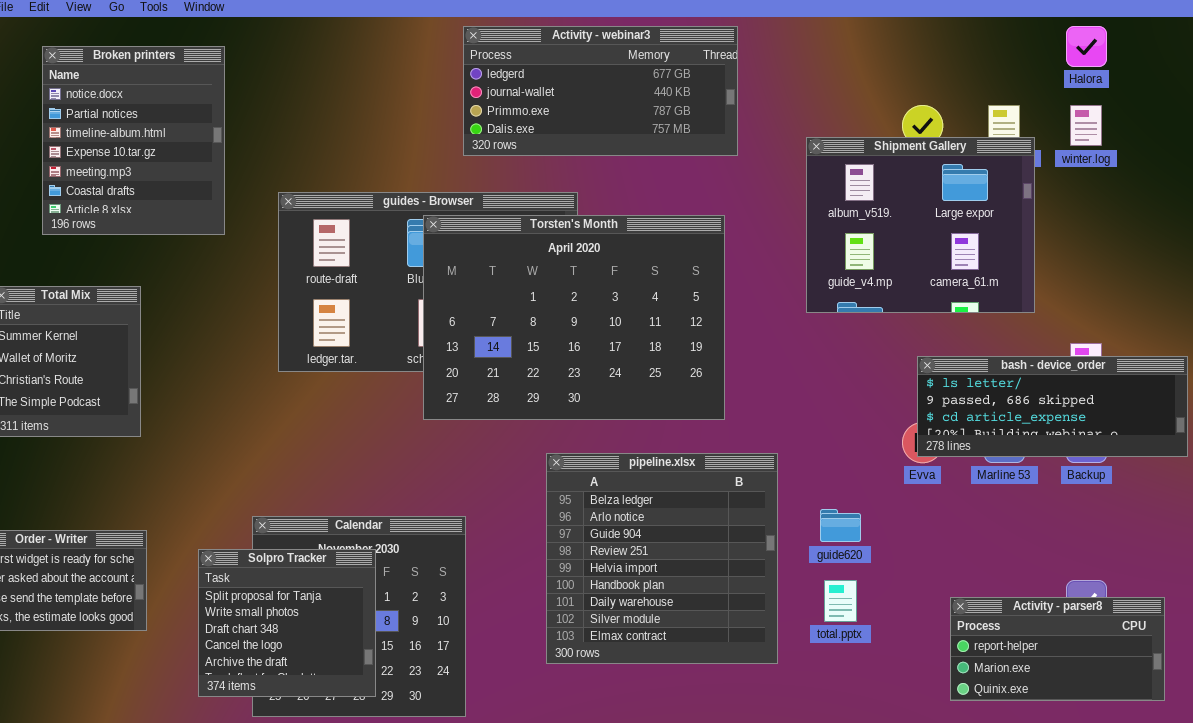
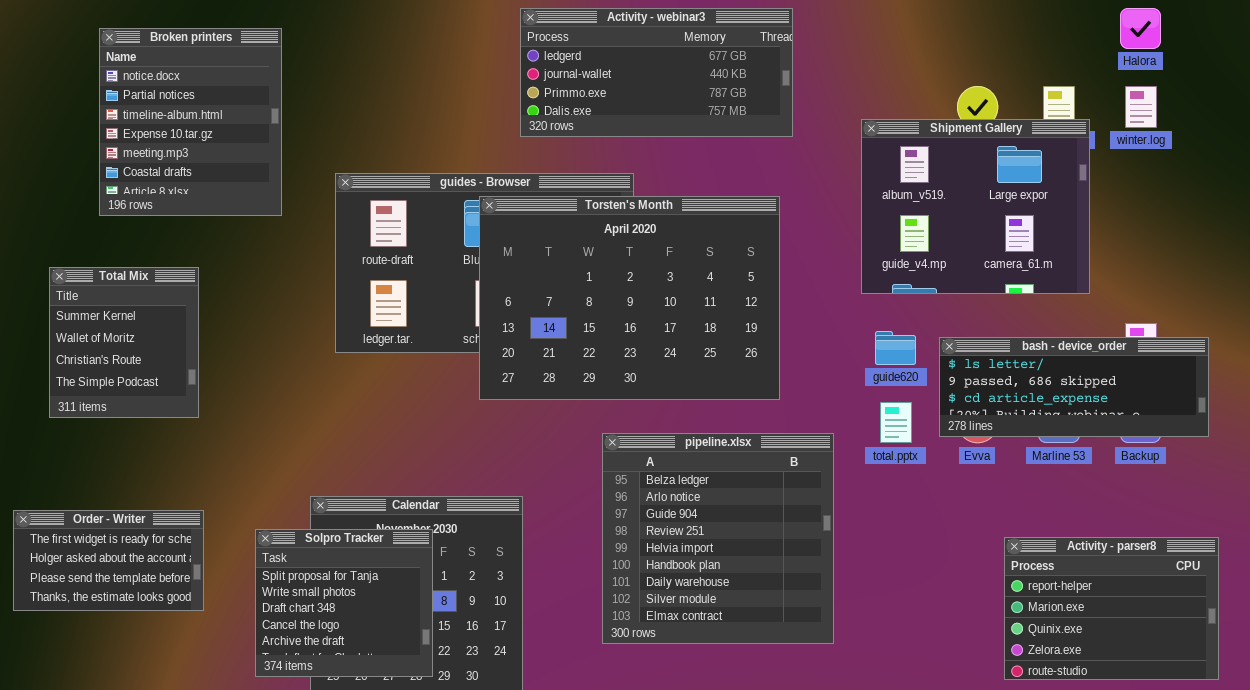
bash - device_order: [917,356,1188,457] -> [939,337,1209,437], moved
guide620: [820,509,861,542] -> [875,331,916,365], moved
total.pptx: [824,580,857,622] -> [880,402,912,443], moved
Activity - parser8: [950,597,1165,701] -> [1004,537,1219,680], resized

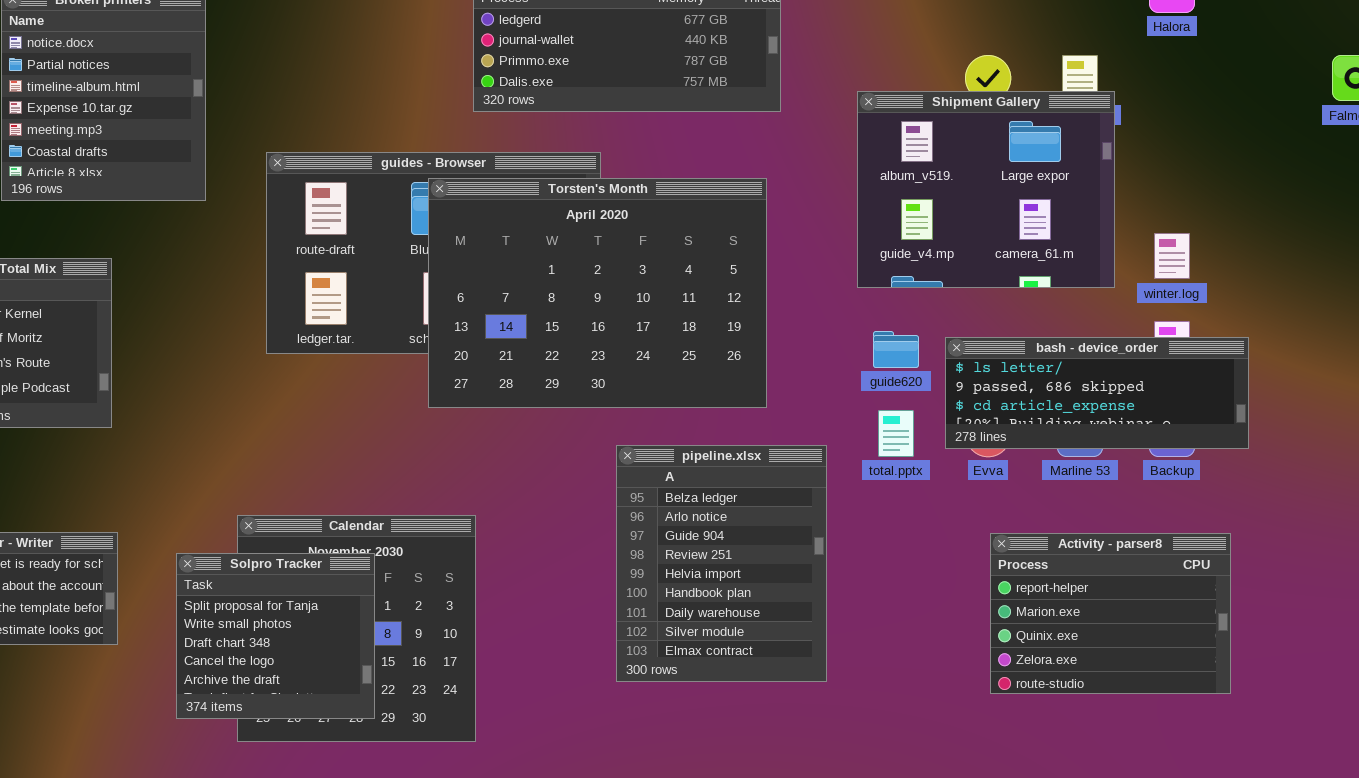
winter.log: [1125,86,1157,128] -> [1154,233,1190,279], moved
pipeline.xlsx: [602,433,834,644] -> [616,445,827,682], resized
Activity - parser8: [1004,537,1219,680] -> [990,533,1231,694], moved

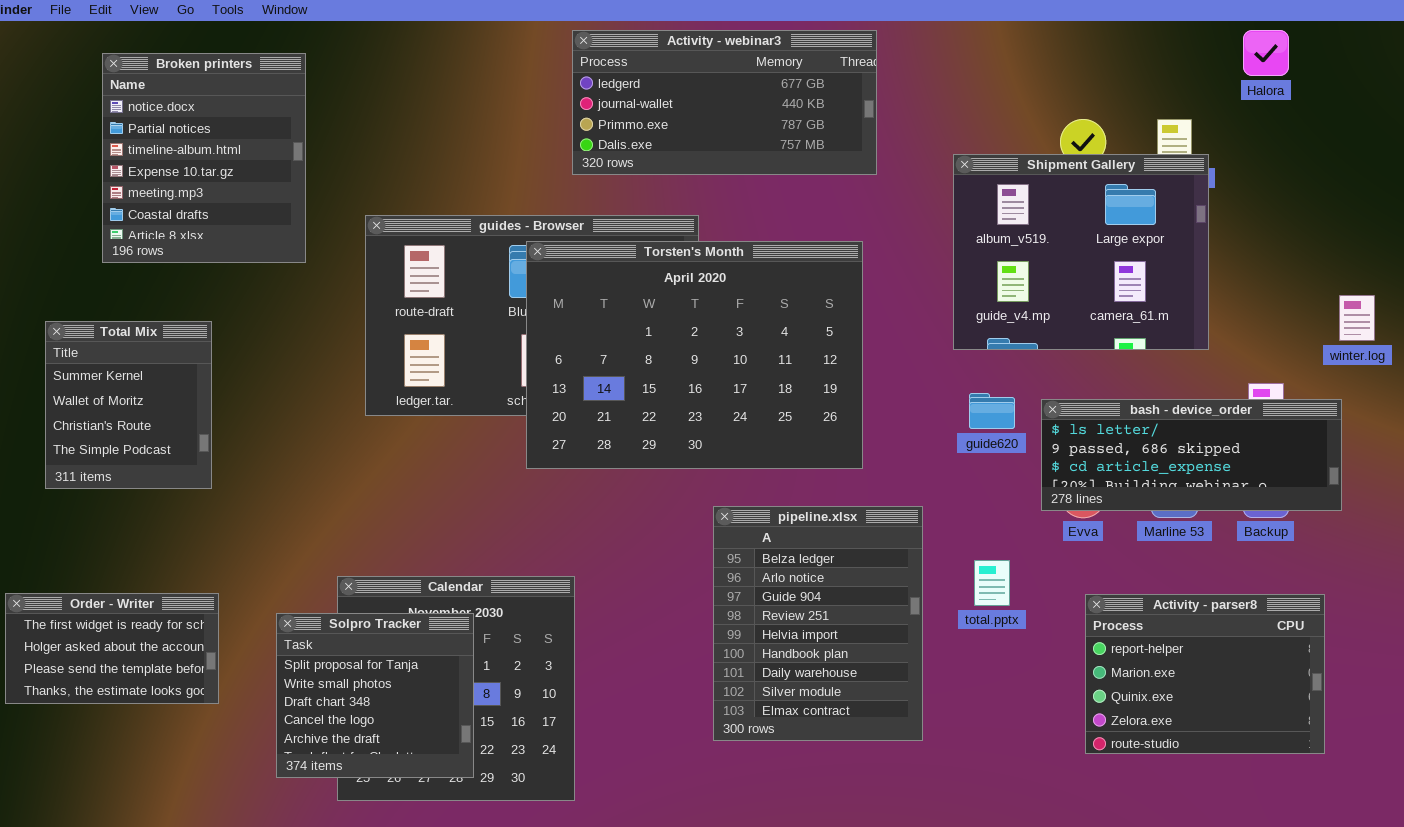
winter.log: [1154,233,1190,279] -> [1339,295,1375,341], moved
total.pptx: [878,410,914,457] -> [974,560,1010,606], moved

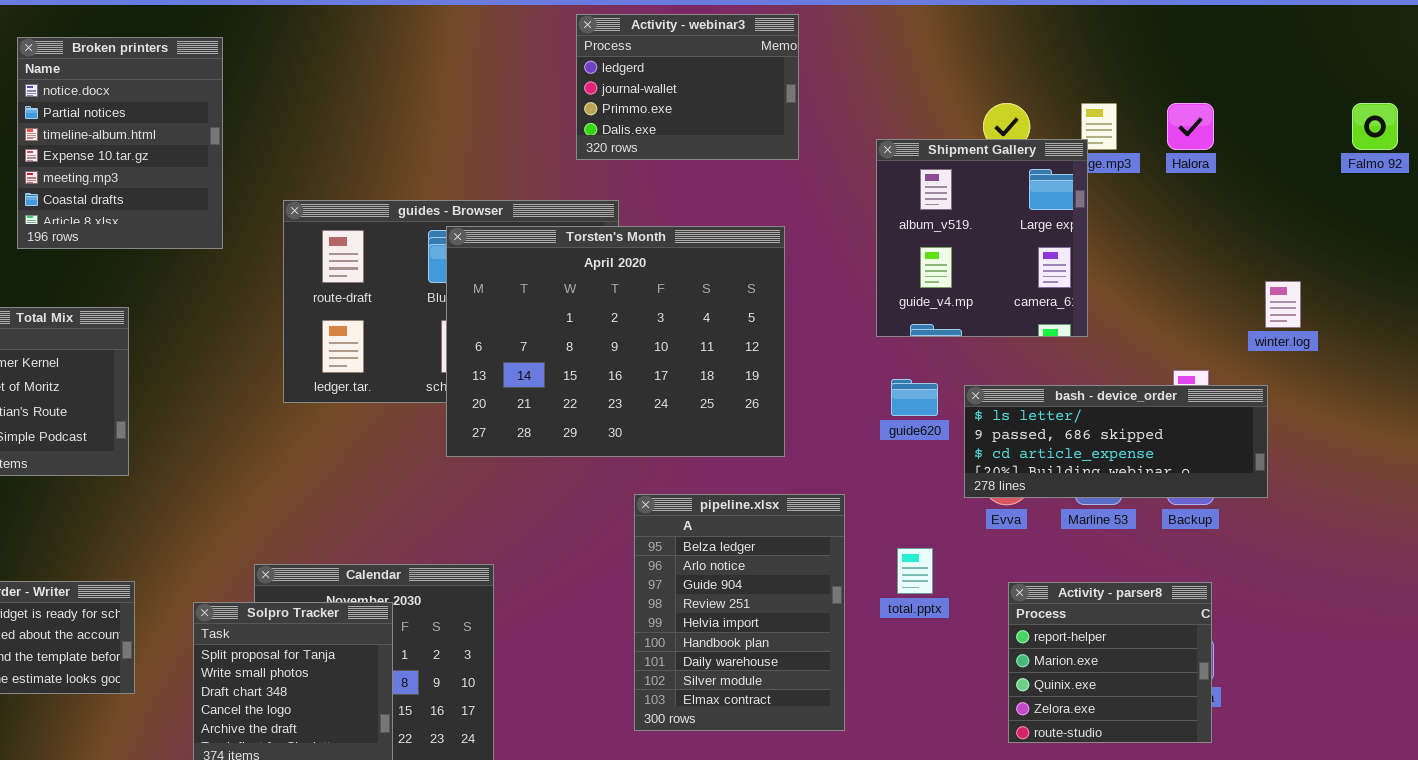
Activity - webinar3: [572,30,877,175] -> [576,14,799,160], resized
Halora: [1243,30,1289,76] -> [1167,103,1214,150], moved
Shipment Gallery: [953,154,1209,350] -> [876,139,1088,337], resized
Activity - parser8: [1085,594,1325,754] -> [1008,582,1212,743], resized

